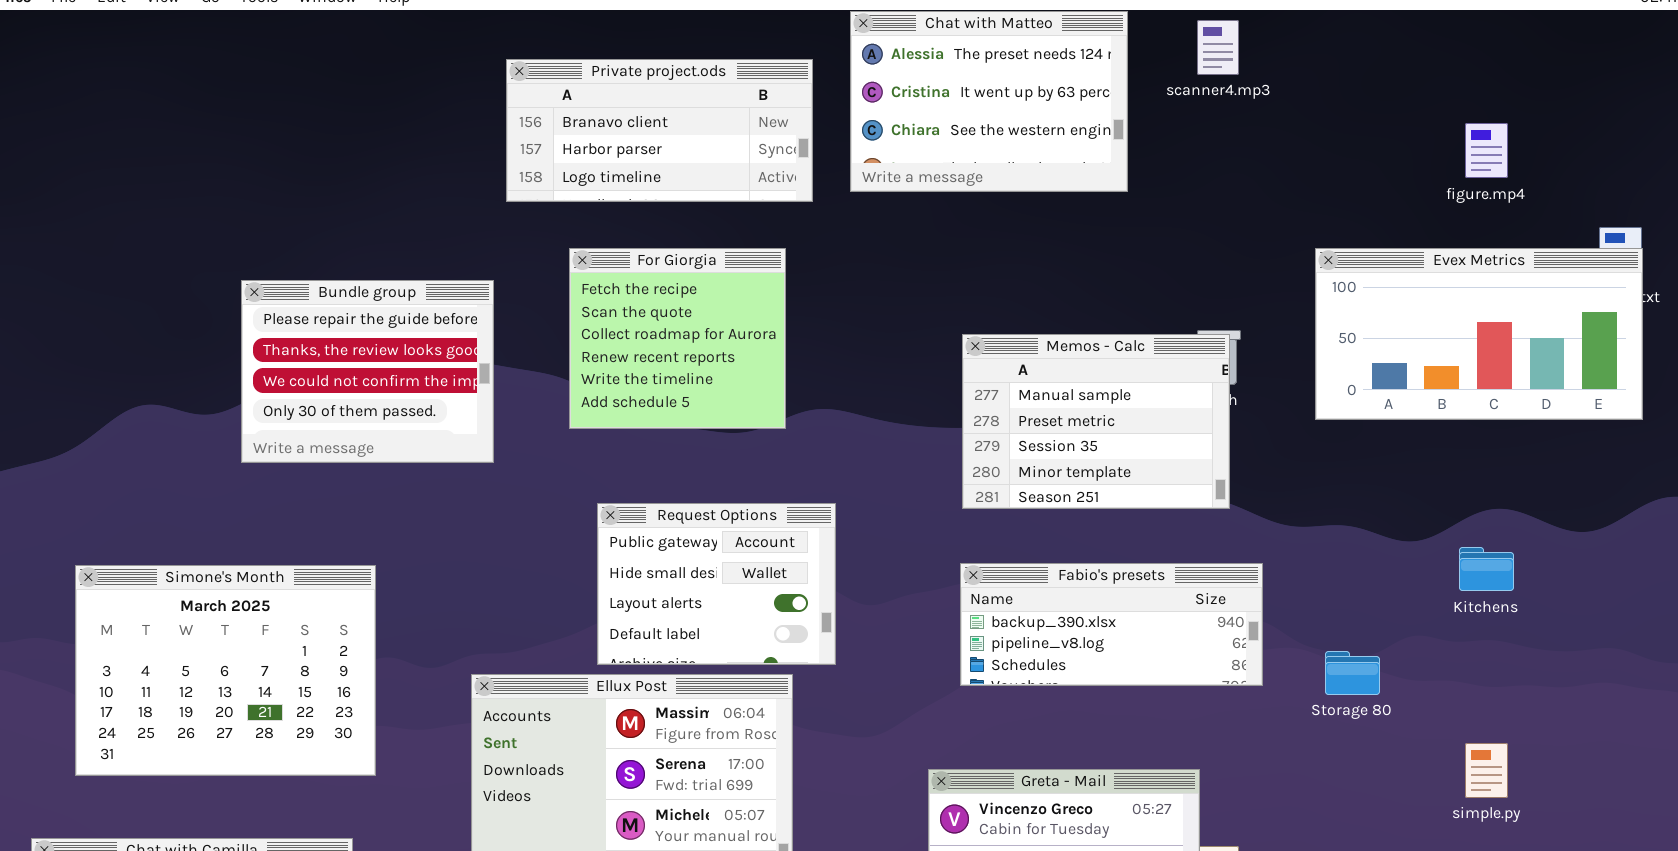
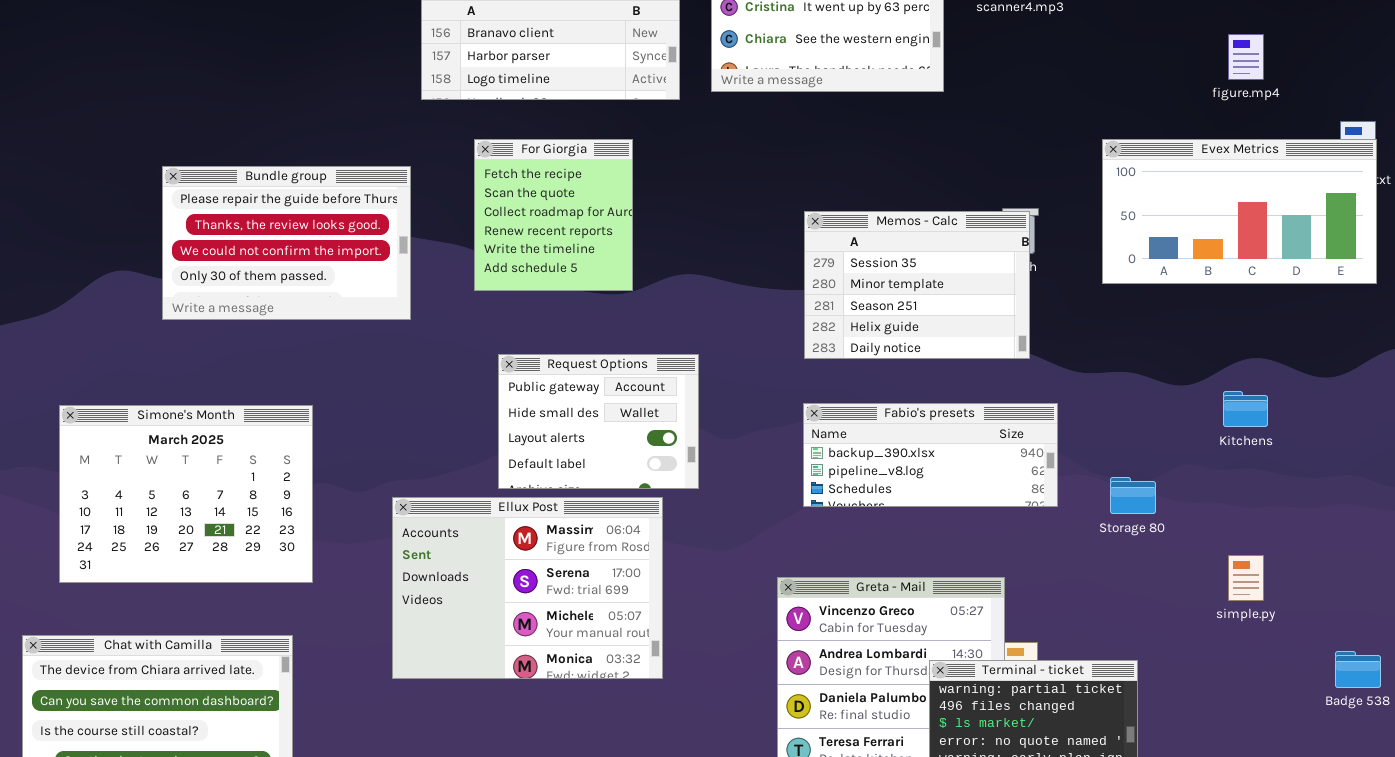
For Giorgia: [569,248,786,429] -> [474,139,633,291], resized
Bundle group: [241,280,494,463] -> [162,166,411,320], resized
Memos - Calc: [962,334,1230,509] -> [804,211,1030,359], scrolled down 2 rows

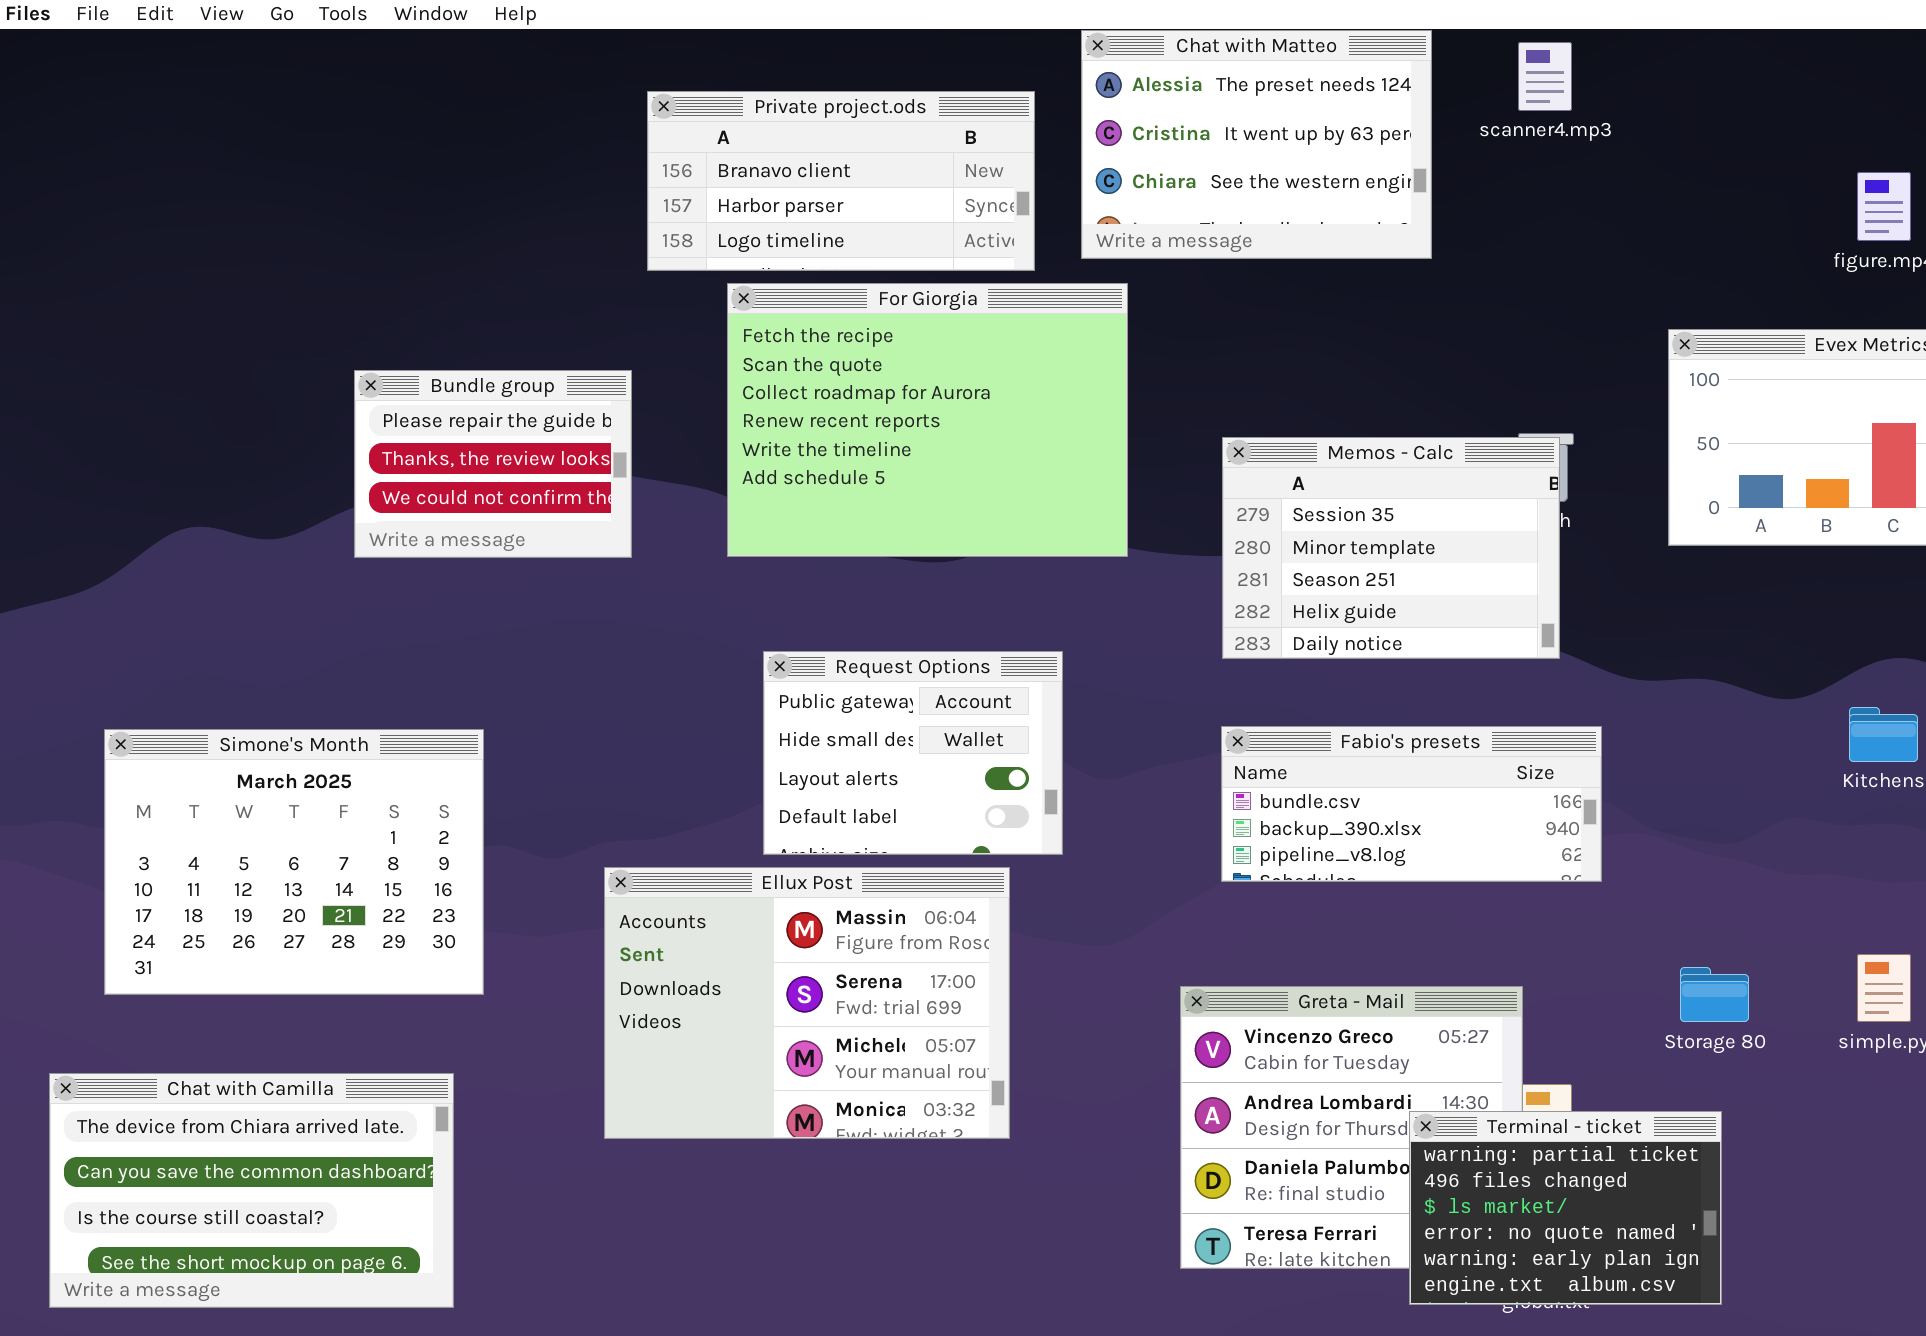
For Giorgia: [474,139,633,291] -> [727,283,1128,557], resized
Bundle group: [162,166,411,320] -> [354,370,632,558], resized
Fabio's presets: [803,403,1058,507] -> [1221,726,1602,882], scrolled up 1 row
Storage 80: [1110,477,1156,514] -> [1680,967,1749,1022], moved

